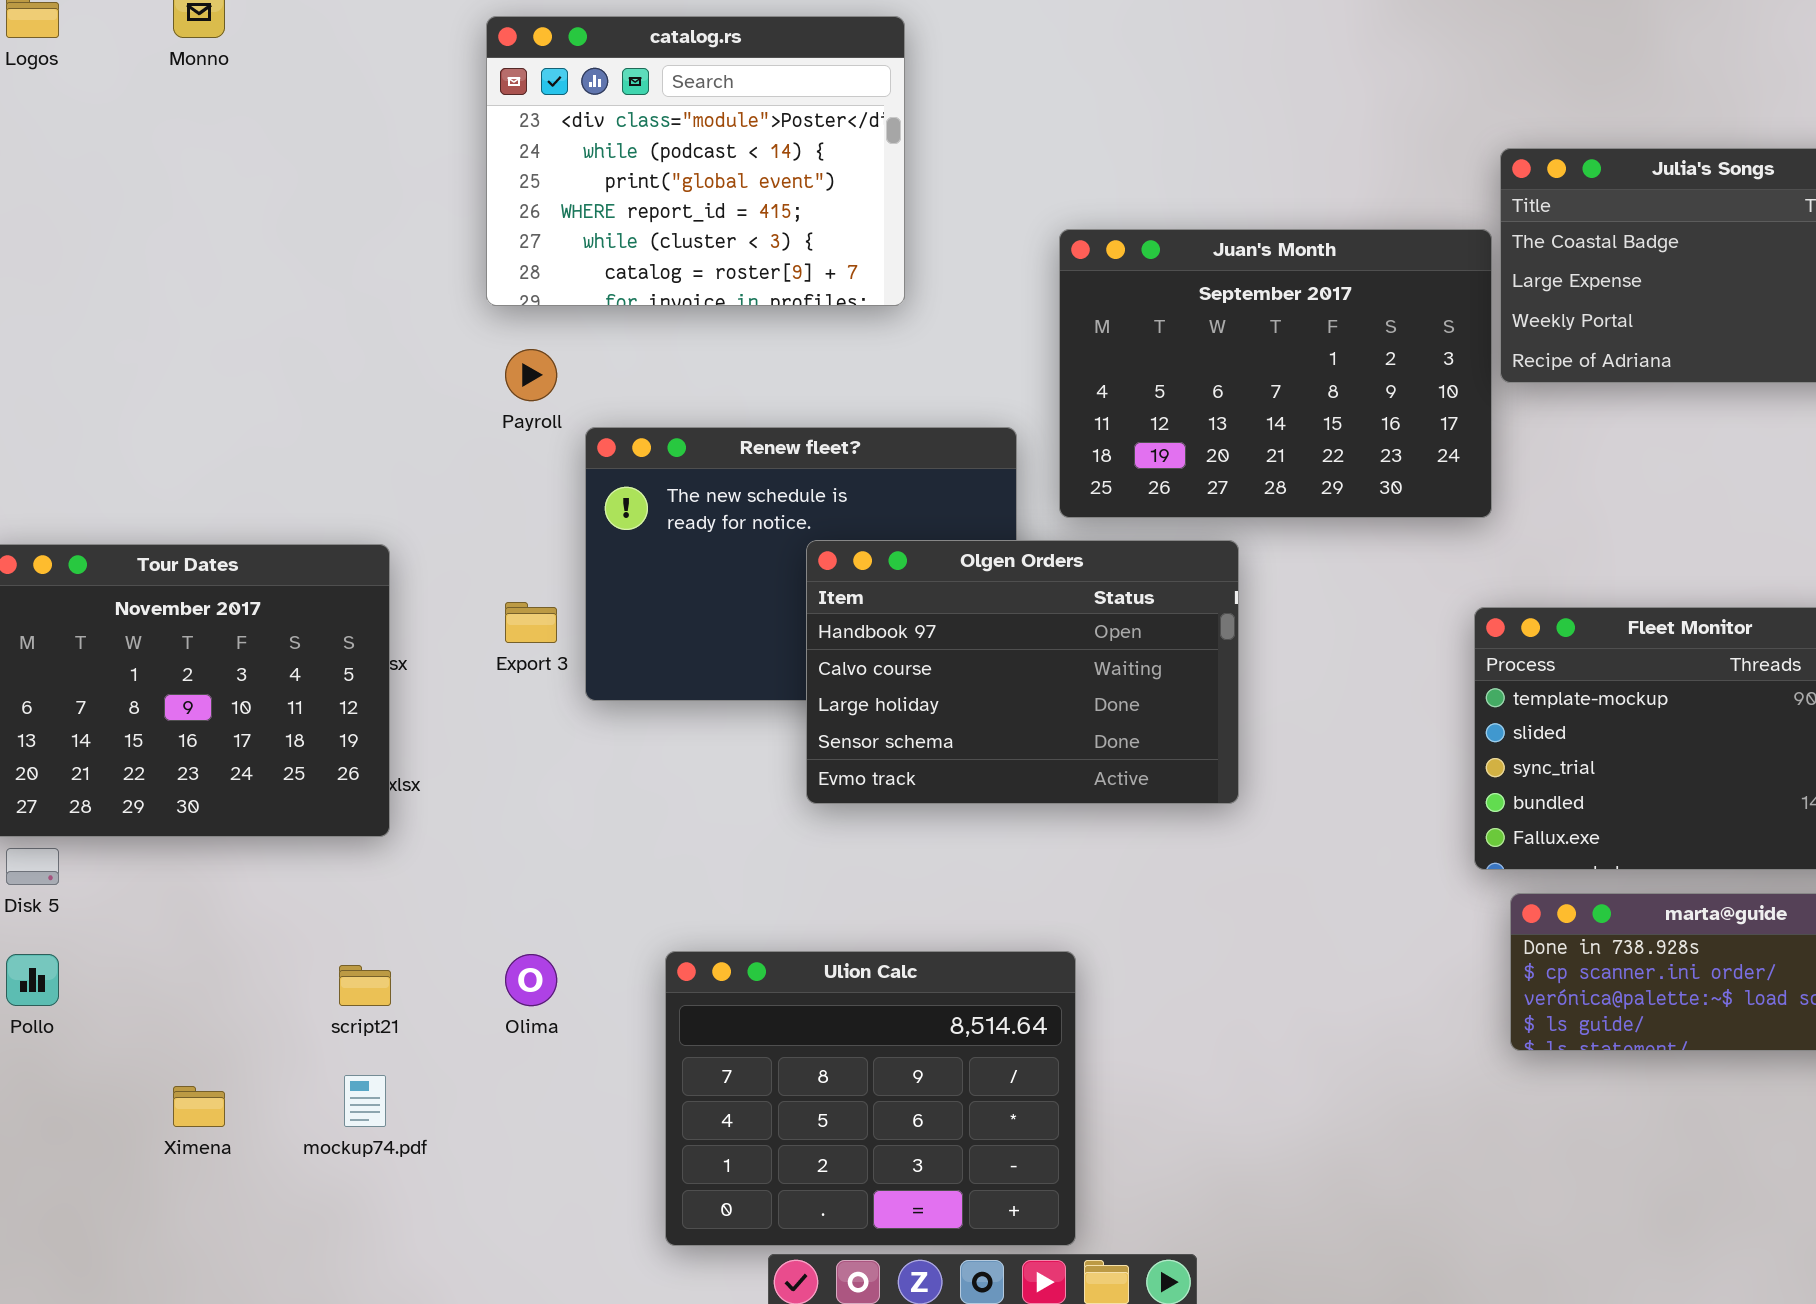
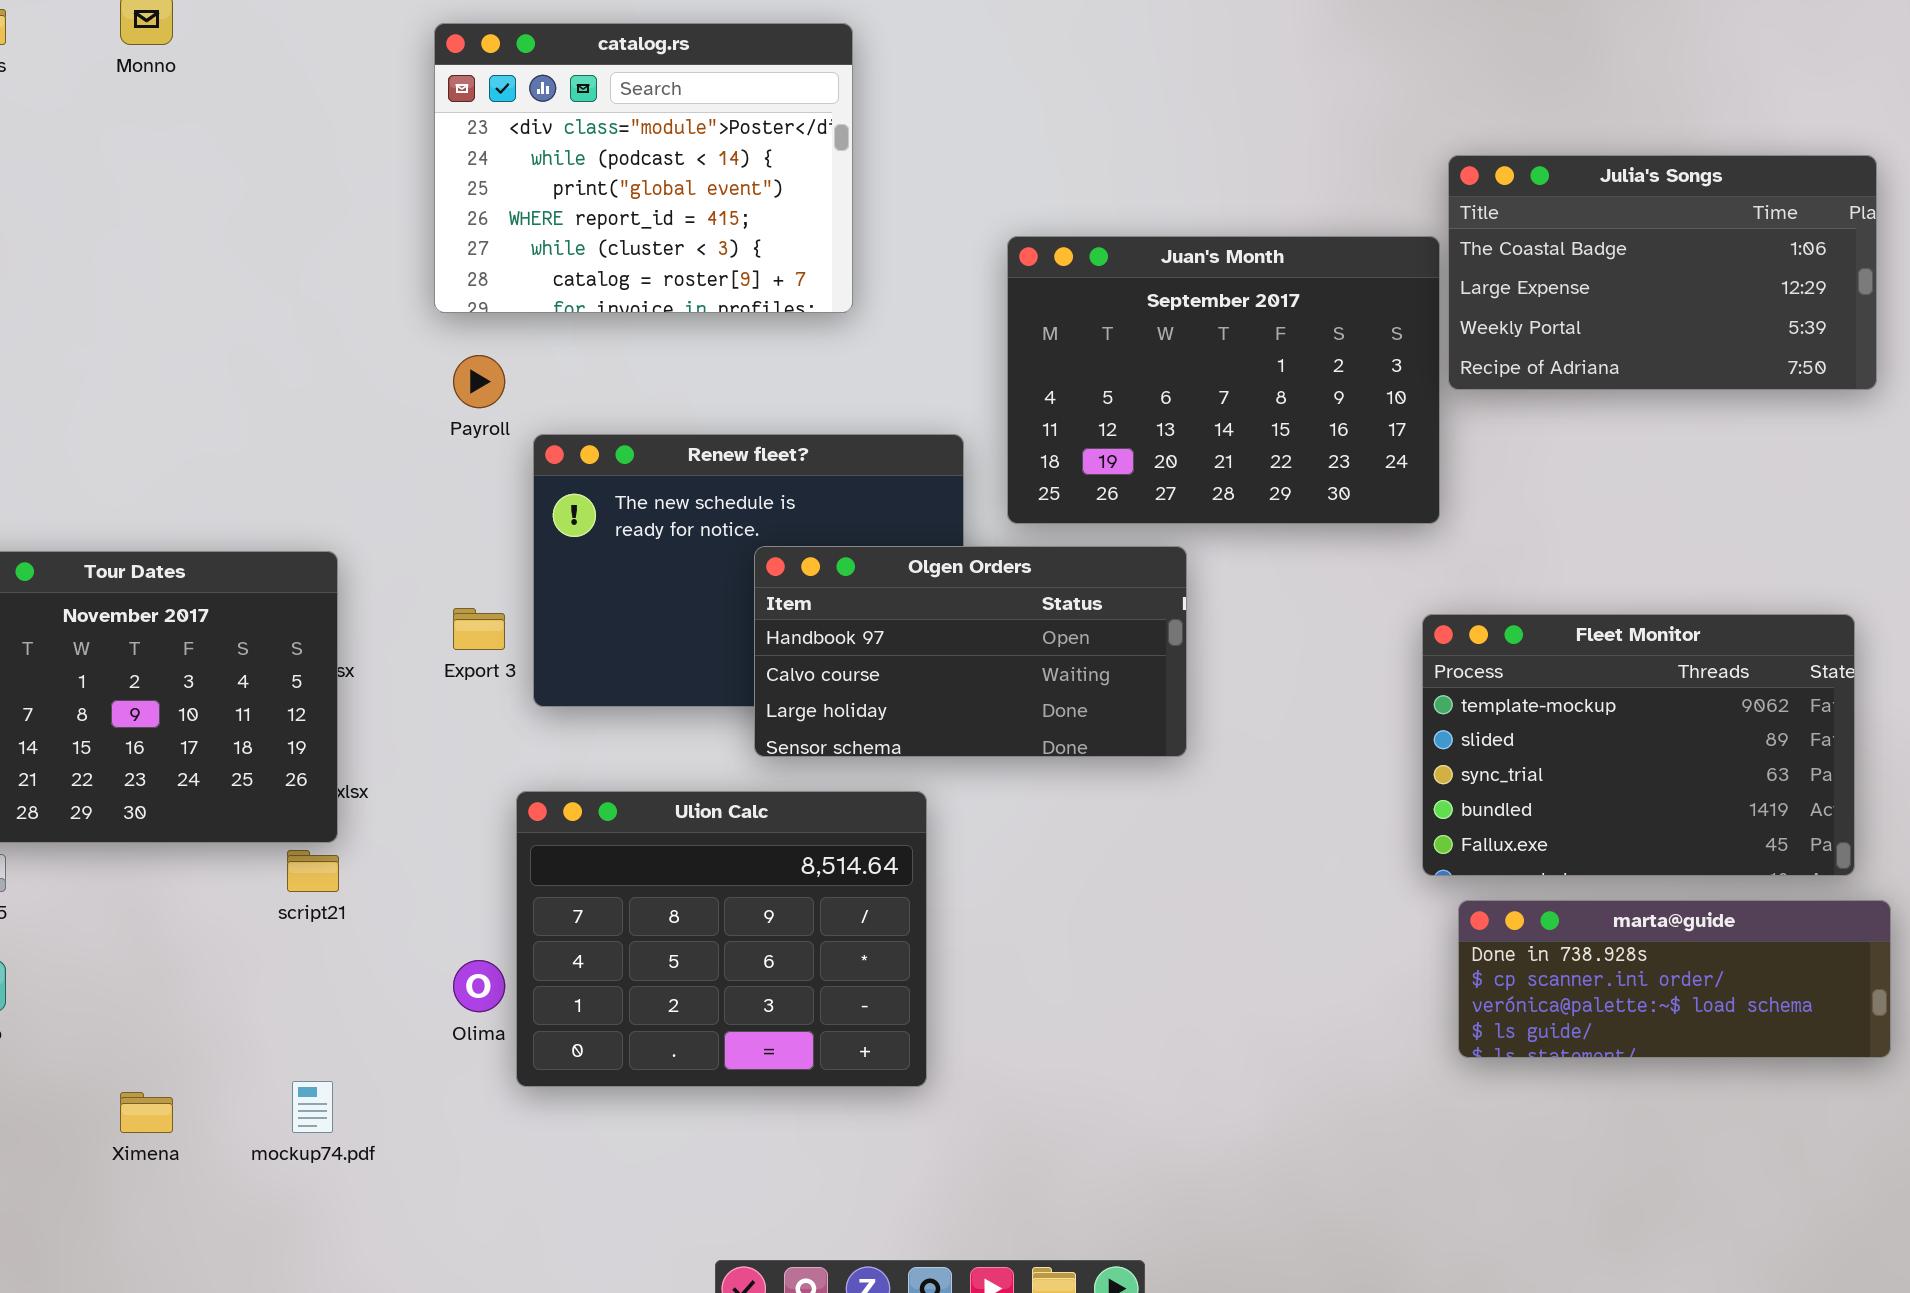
Olgen Orders: [806,540,1239,804] -> [754,546,1187,757], resized
Ulion Calc: [665,951,1076,1246] -> [516,791,927,1087], moved
script21: [339,965,391,1006] -> [287,850,339,892], moved

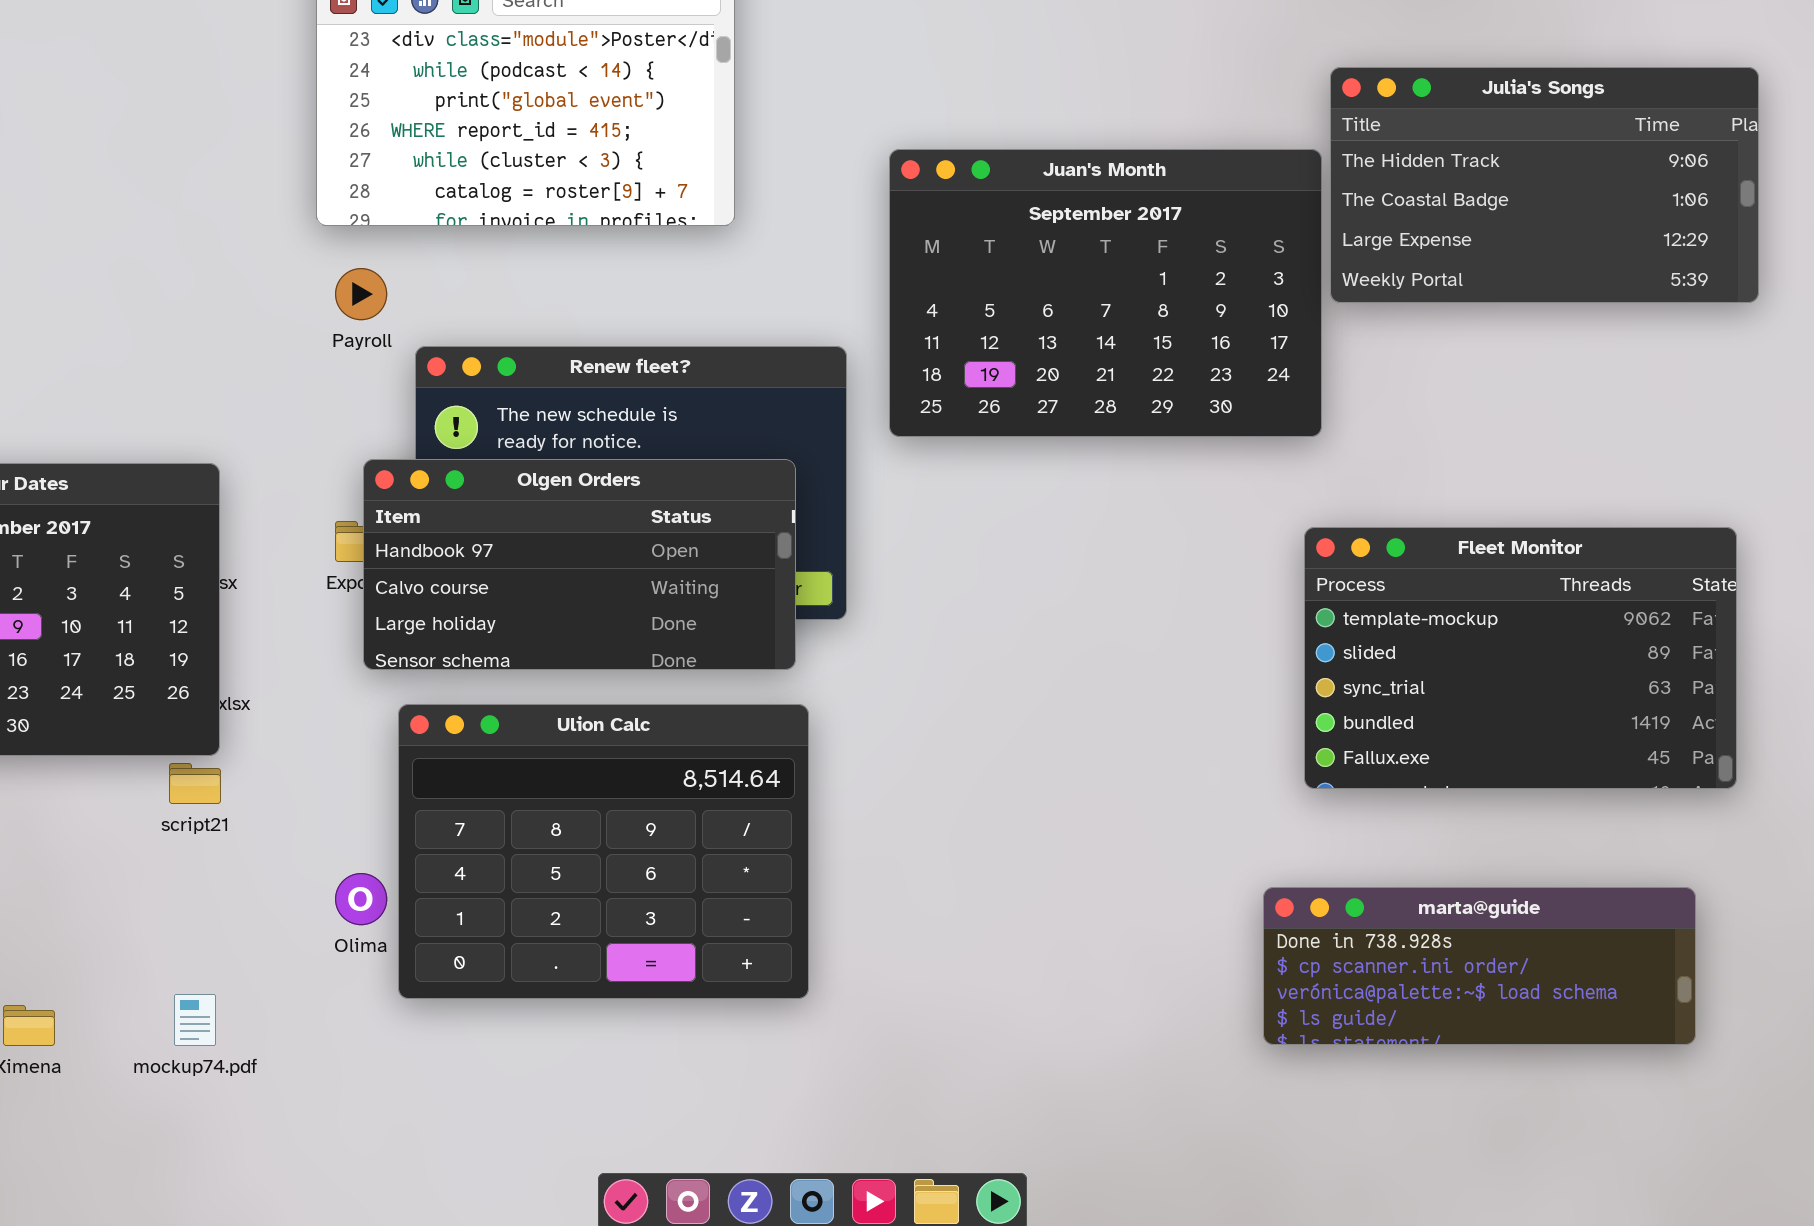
Julia's Songs: [1448,155,1877,390] -> [1330,67,1759,303], scrolled up 1 row
Olgen Orders: [754,546,1187,757] -> [363,459,796,670], moved
marta@guide: [1458,900,1891,1058] -> [1263,887,1696,1045], moved

